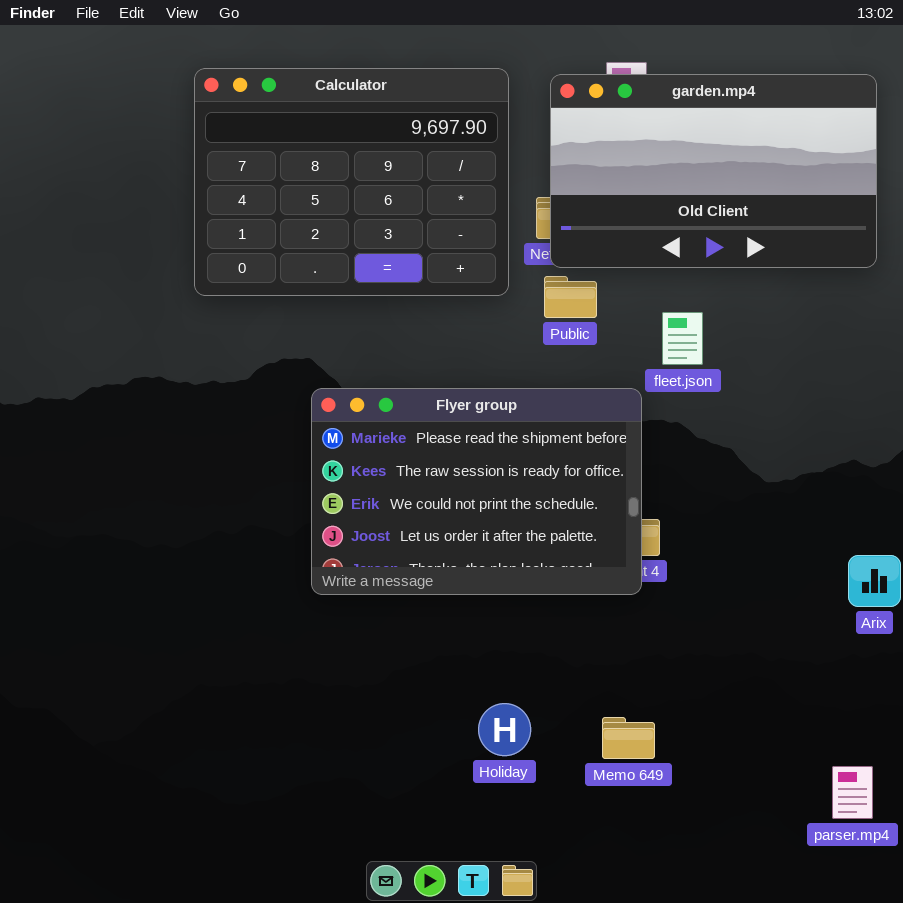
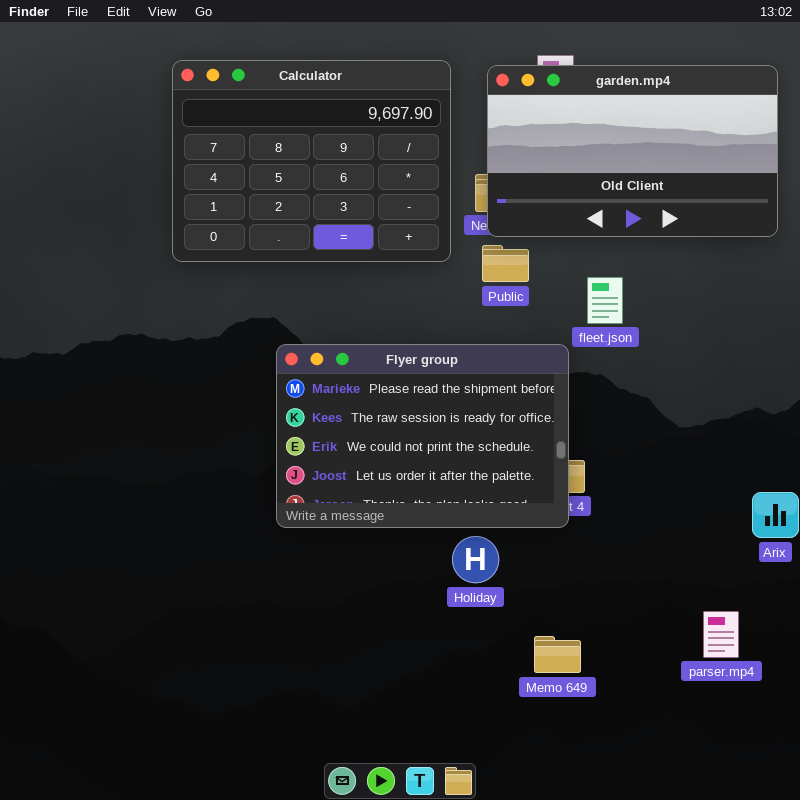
Holiday: [478,703,531,756] -> [452,536,499,583], moved
parser.mp4: [832,766,873,819] -> [703,611,739,658], moved

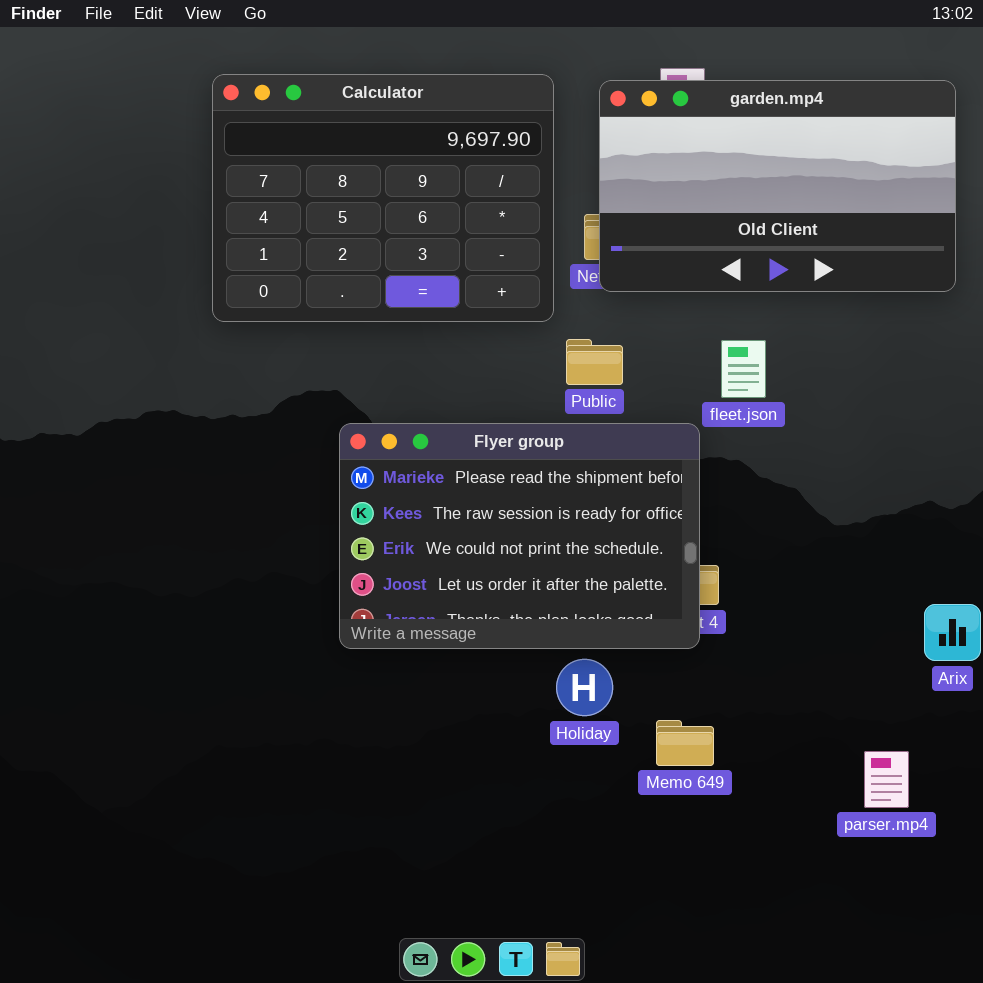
Public: [482,245,529,282] -> [566,339,623,385], moved
Memo 649: [534,636,581,673] -> [656,720,714,766], moved

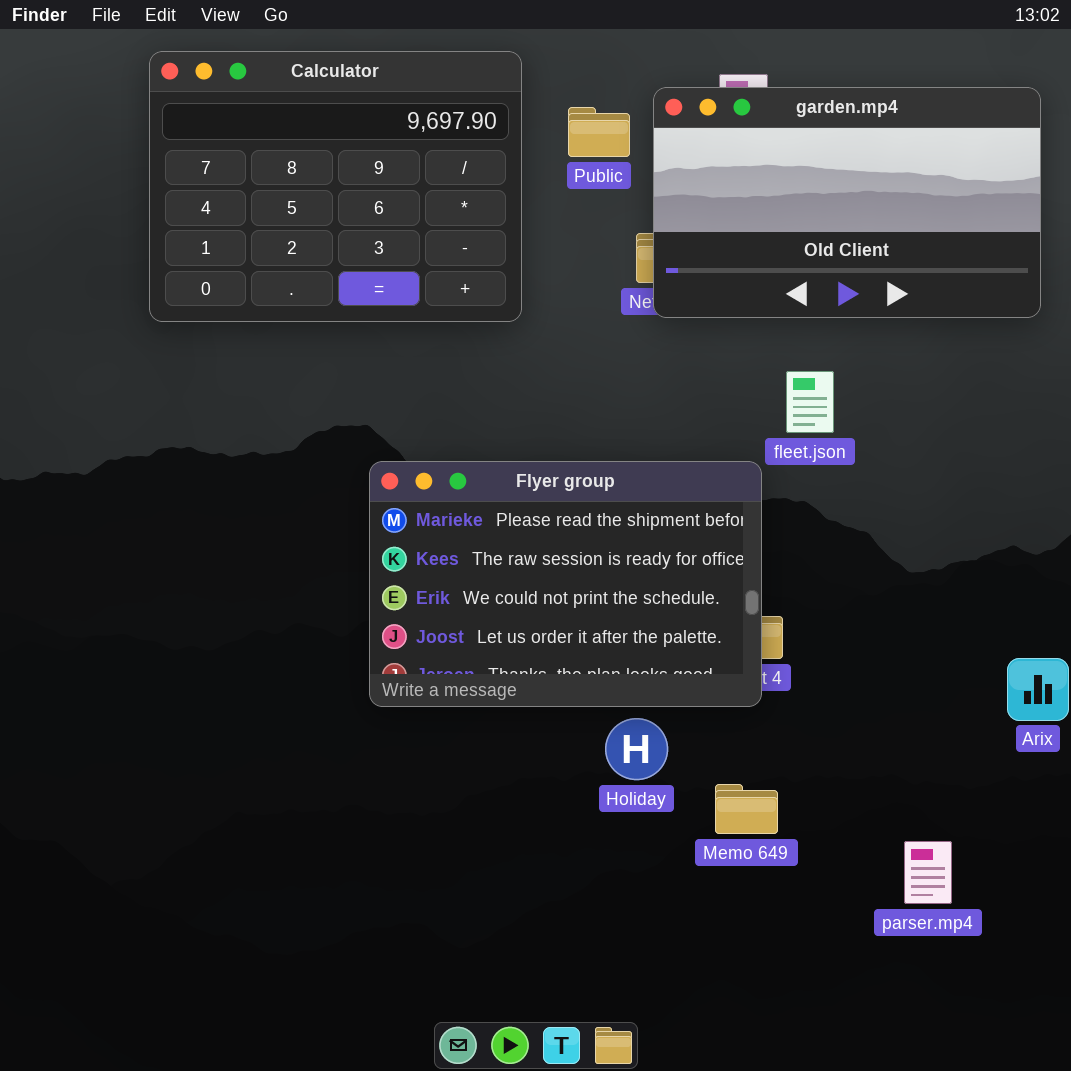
Calculator: [212,74,554,322] -> [149,51,522,322], moved
Public: [566,339,623,385] -> [568,107,630,157], moved
parser.mp4: [864,751,909,808] -> [904,841,952,904], moved

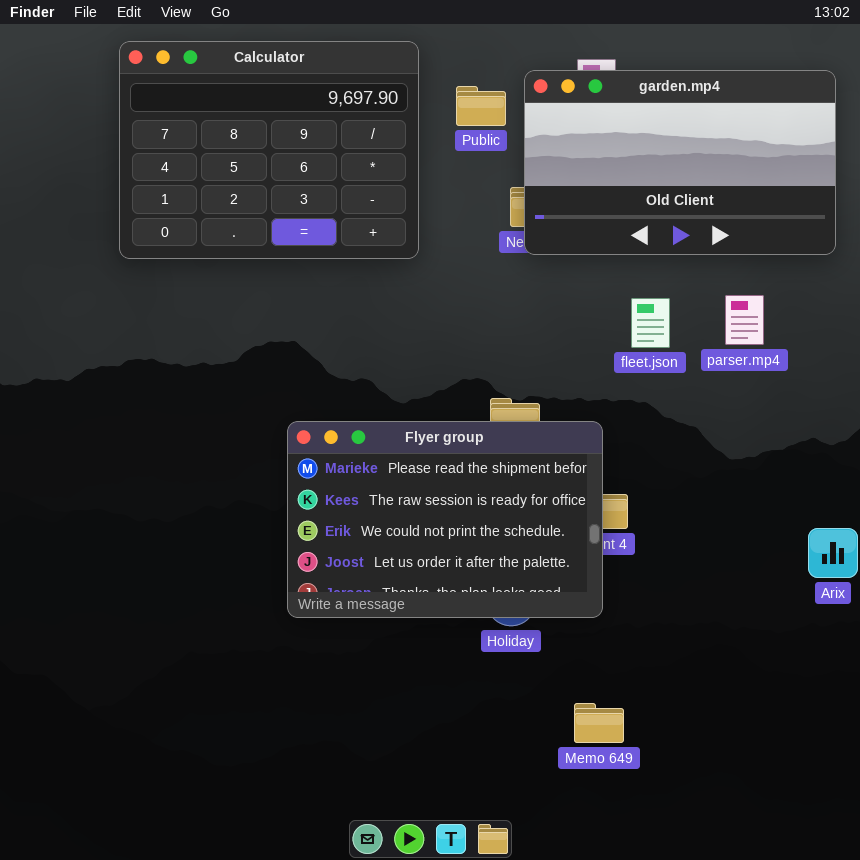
Flyer group: [369,461,762,707] -> [287,421,603,618], moved
Memo 649: [715,784,778,834] -> [574,703,624,743], moved
parser.mp4: [904,841,952,904] -> [725,295,764,345], moved

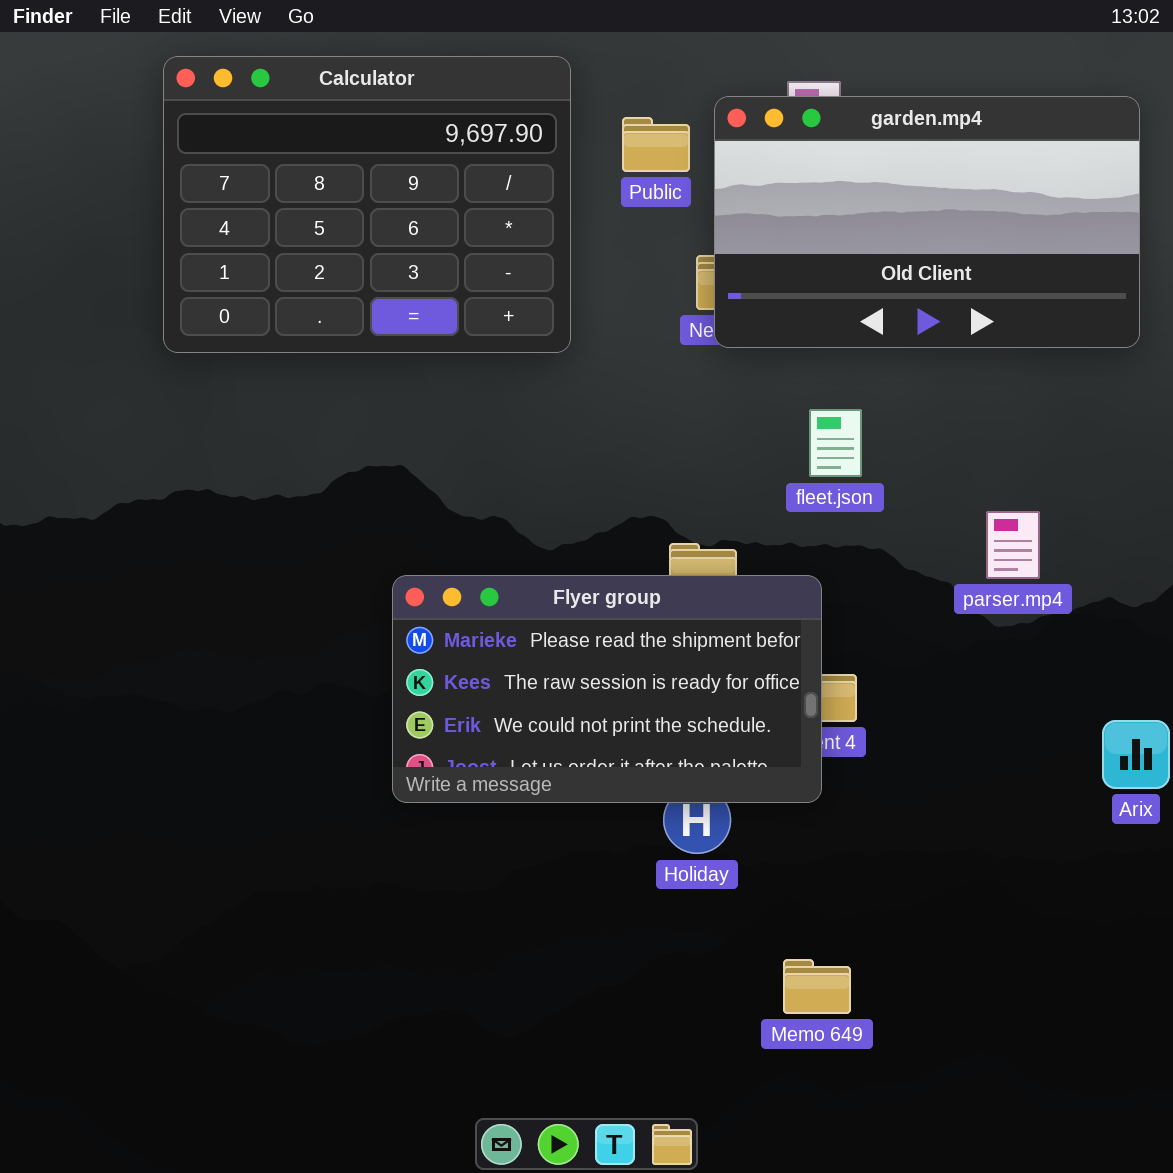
parser.mp4: [725,295,764,345] -> [986,511,1040,579], moved
fleet.json: [631,298,670,348] -> [809,409,862,477], moved
Flyer group: [287,421,603,618] -> [392,575,822,803], resized

